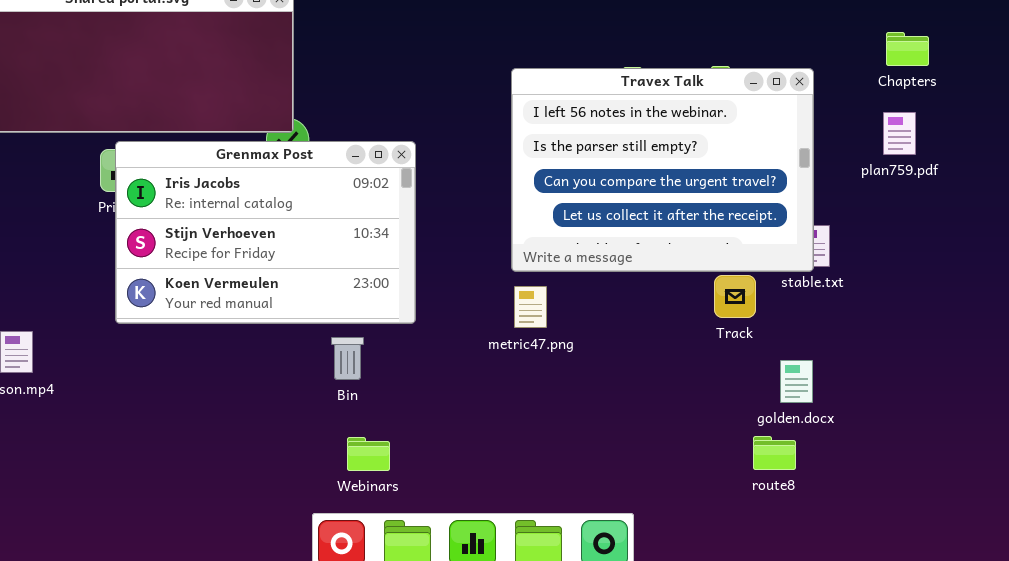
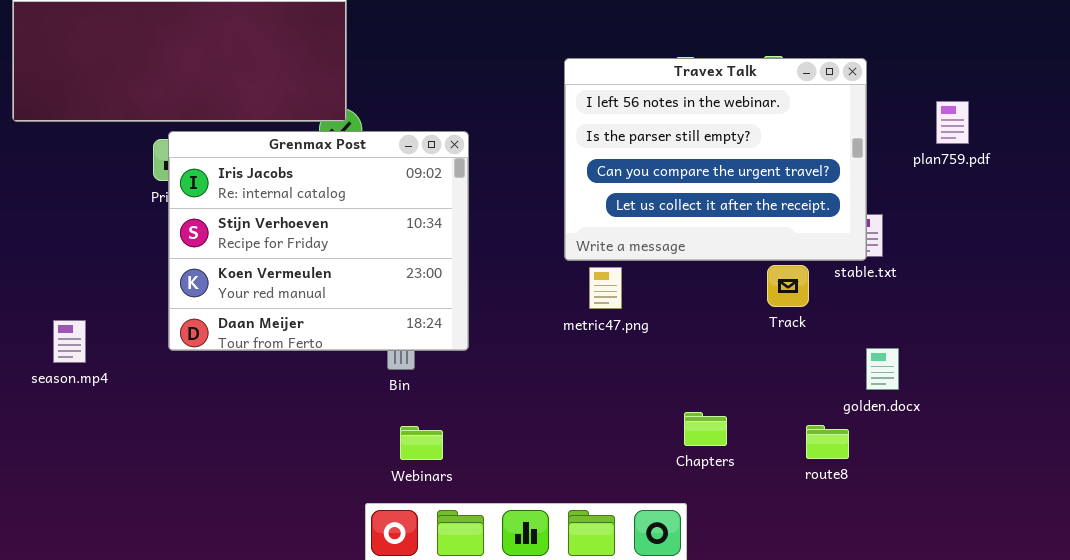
Chapters: [886,32,929,66] -> [684,412,727,446], moved
Grenmax Post: [115,141,416,324] -> [168,131,469,351], resized
metric47.png: [514,286,547,328] -> [589,267,622,309], moved
golden.docx: [780,360,813,403] -> [866,348,899,390], moved

